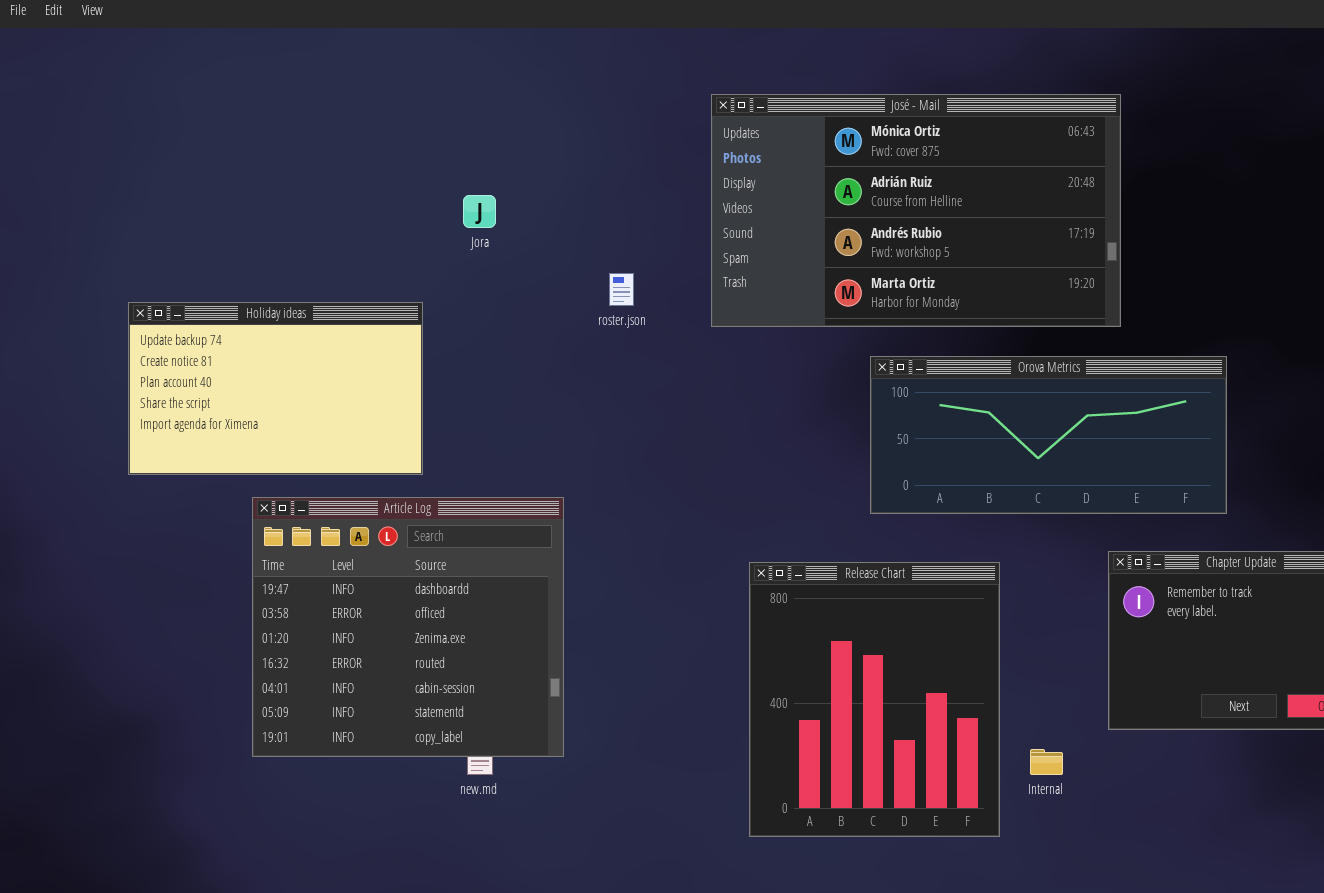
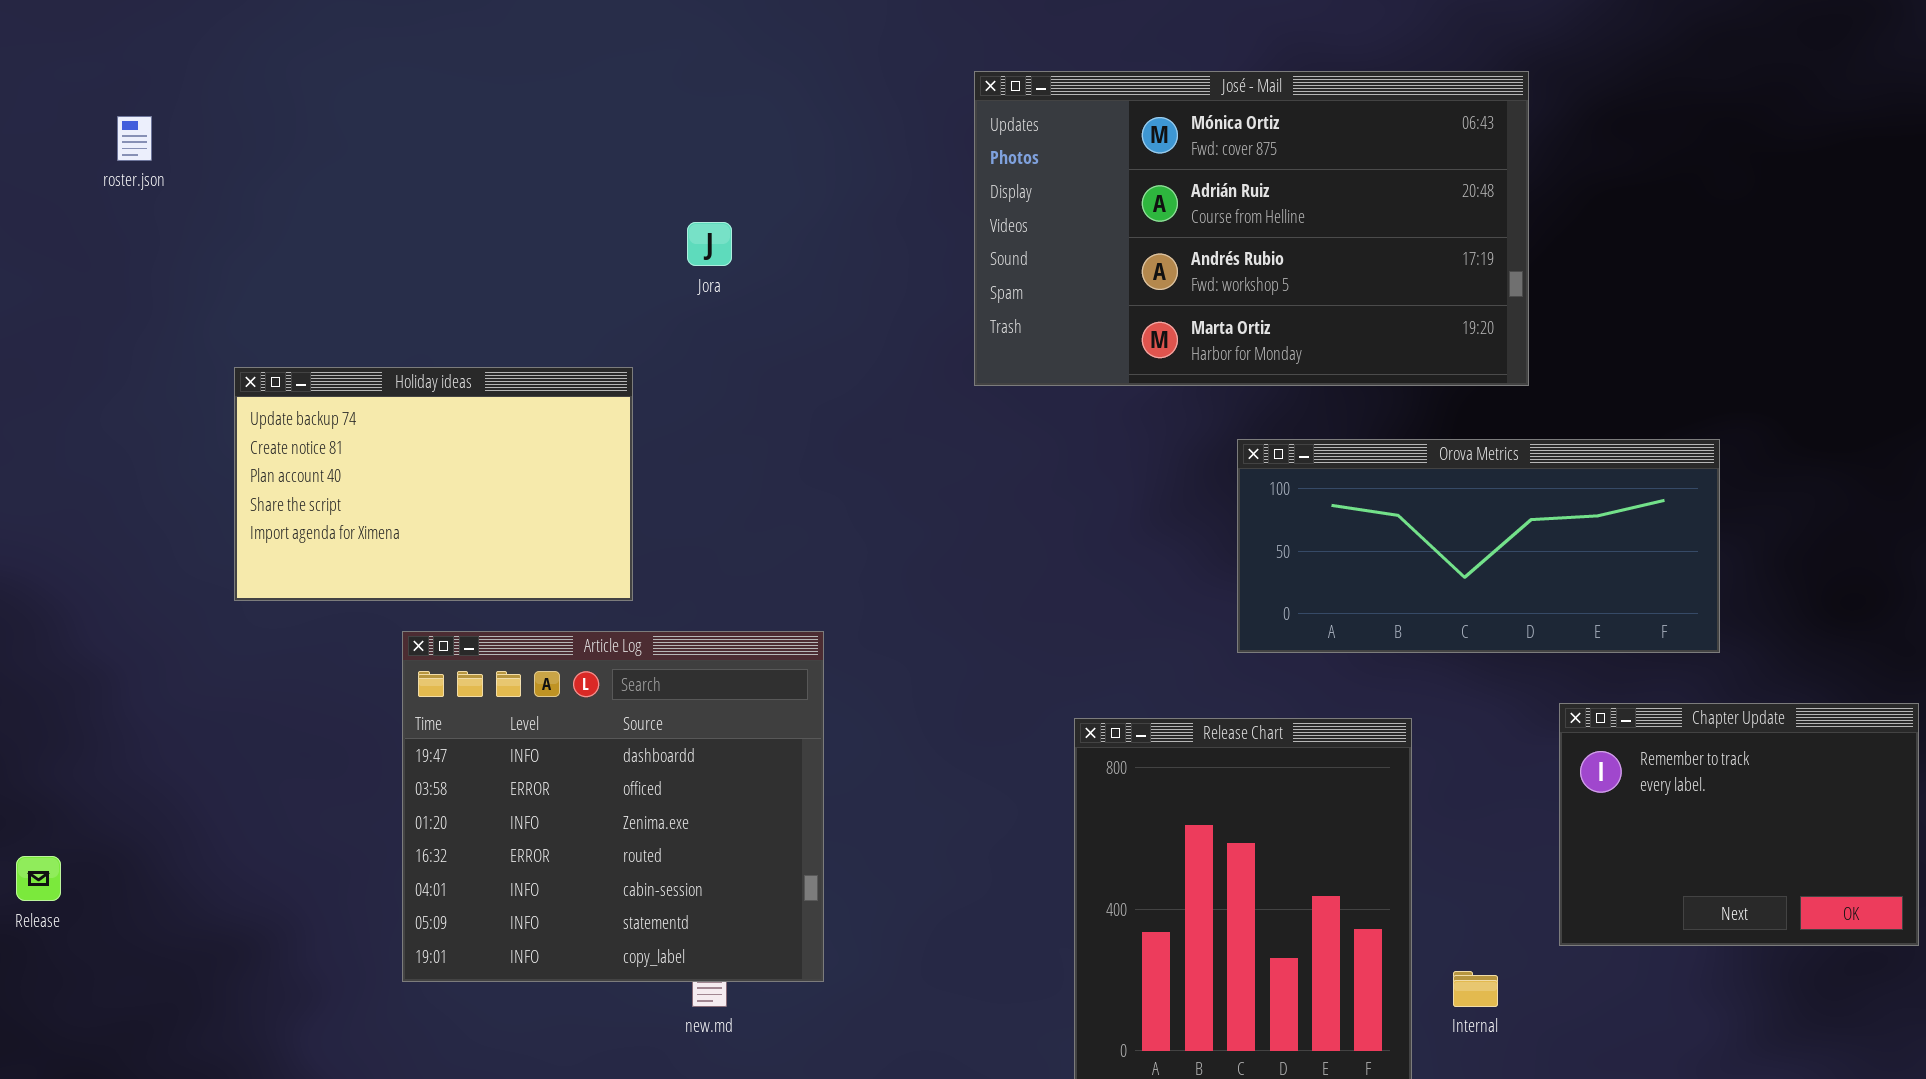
José - Mail: [711,94,1121,327] -> [974,71,1529,386], moved
roster.json: [609,273,634,306] -> [117,116,152,161], moved

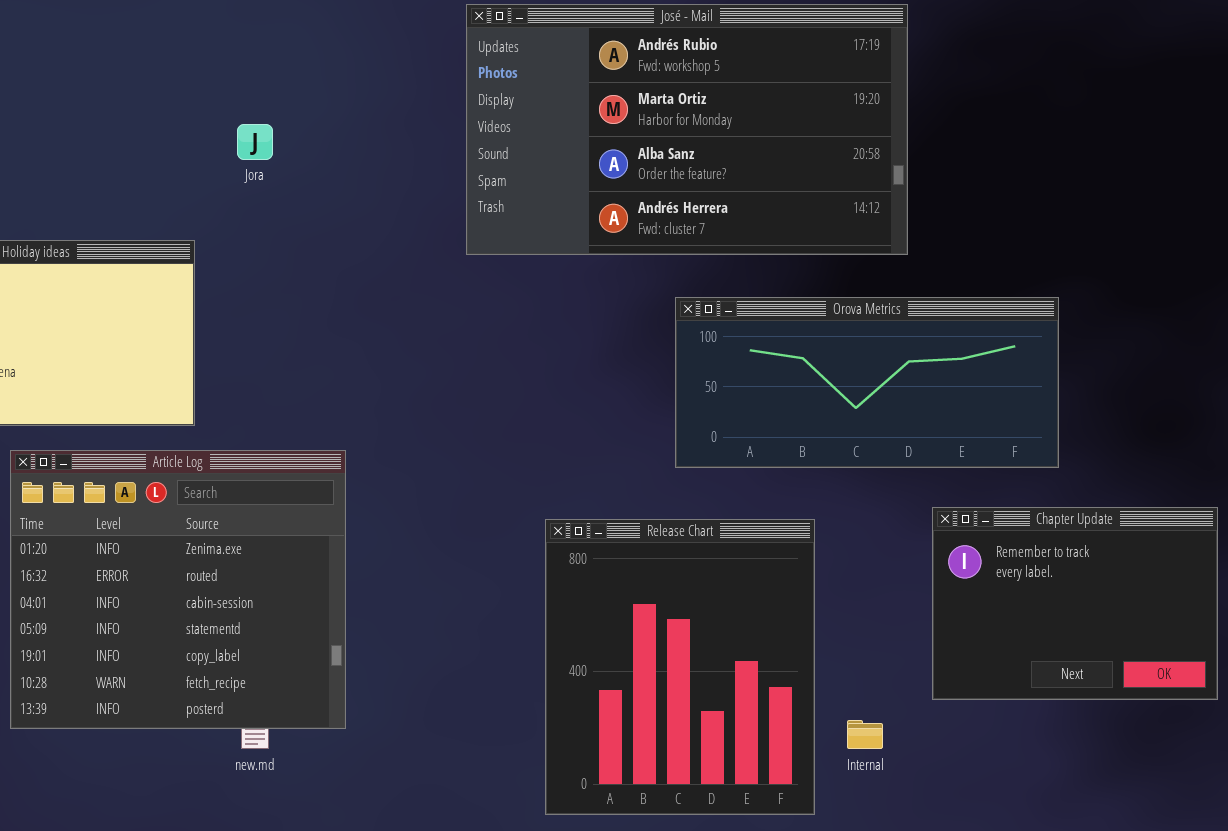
José - Mail: [974,71,1529,386] -> [466,4,908,255], scrolled down 2 rows
Article Log: [402,631,824,982] -> [10,450,346,729], scrolled down 2 rows

